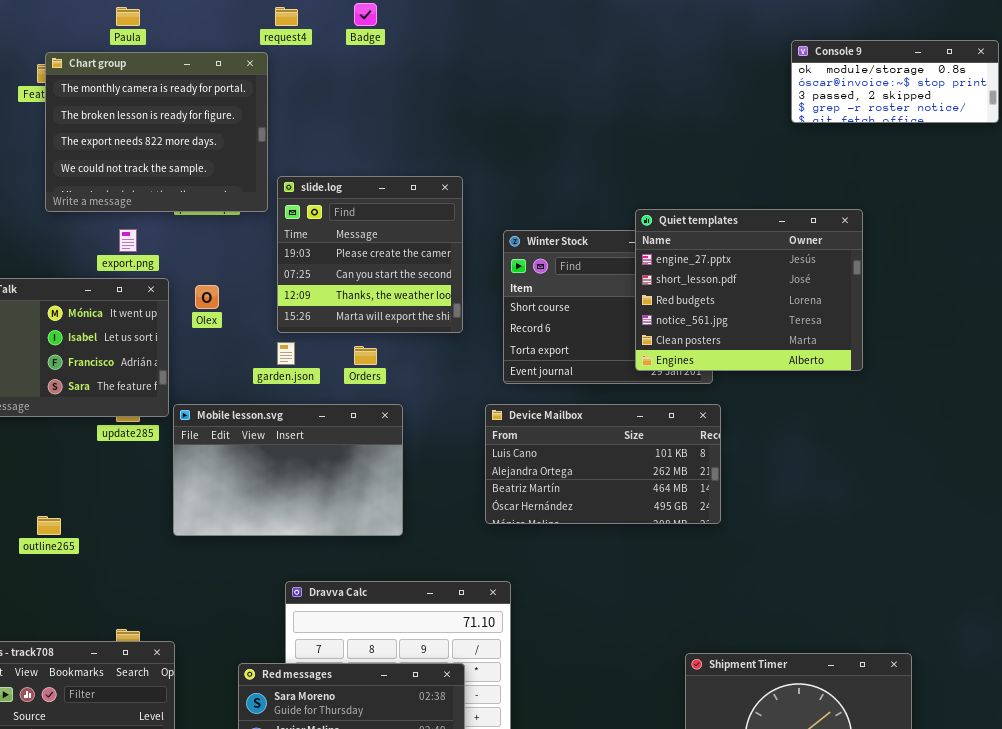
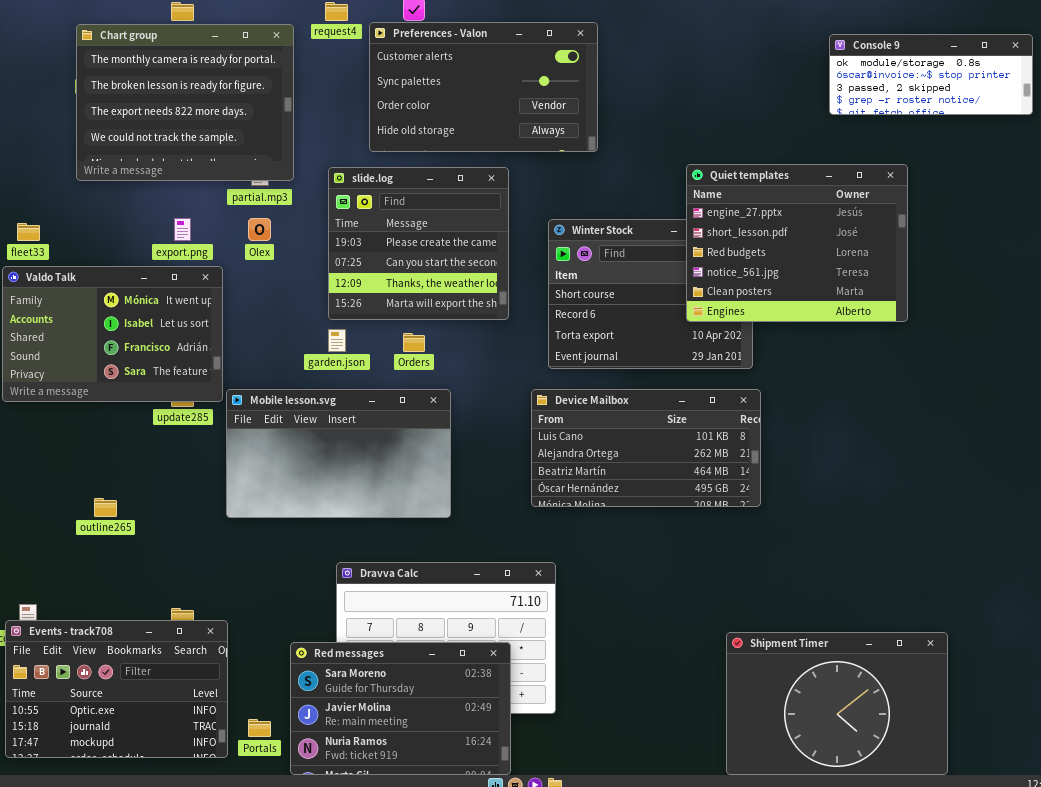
Preferences - Valon: none -> [369,22,598,152], opened
Chart group: [45,52,268,212] -> [76,24,294,181], moved
Quiet templates: [635,209,863,371] -> [686,164,908,322], moved
Olex: [195,285,219,309] -> [248,218,271,241], moved

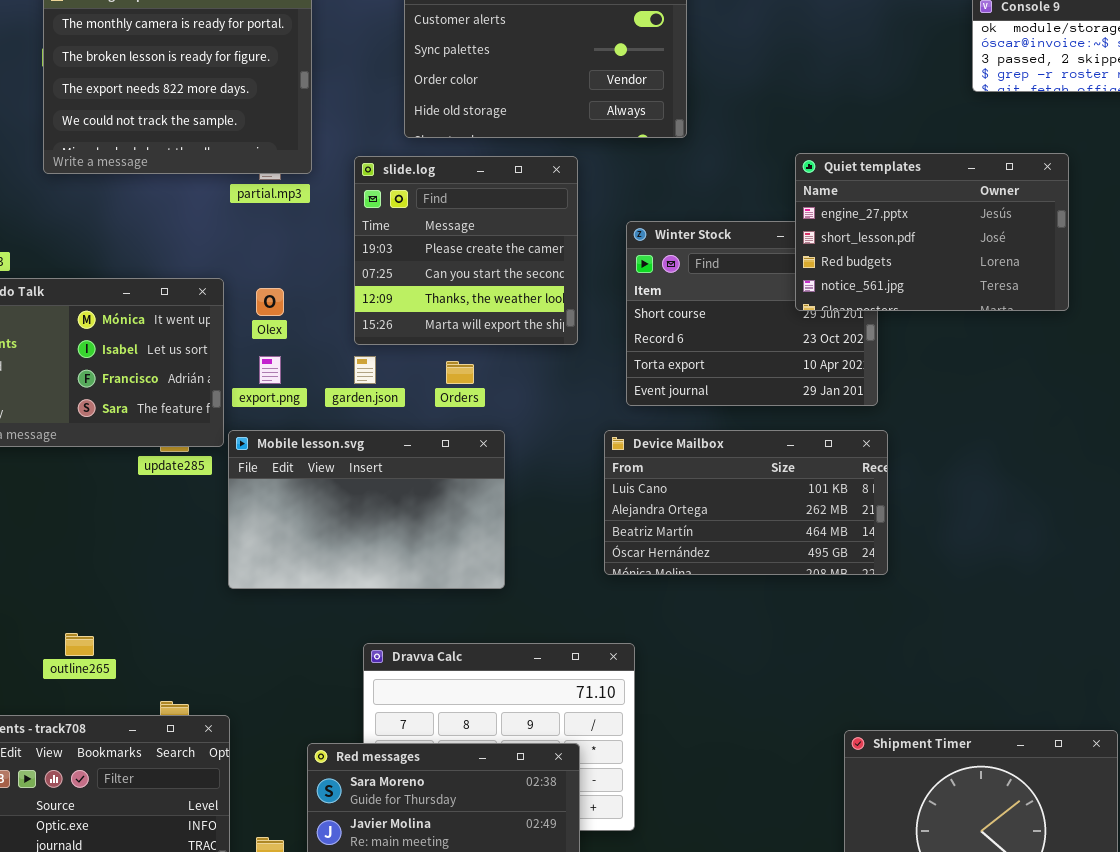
Quiet templates: [686,164,908,322] -> [795,153,1069,311], resized
export.png: [174,218,191,241] -> [259,356,281,384], moved
Olex: [248,218,271,241] -> [256,288,284,316], moved
outline265: [94,498,117,517] -> [65,633,94,656], moved

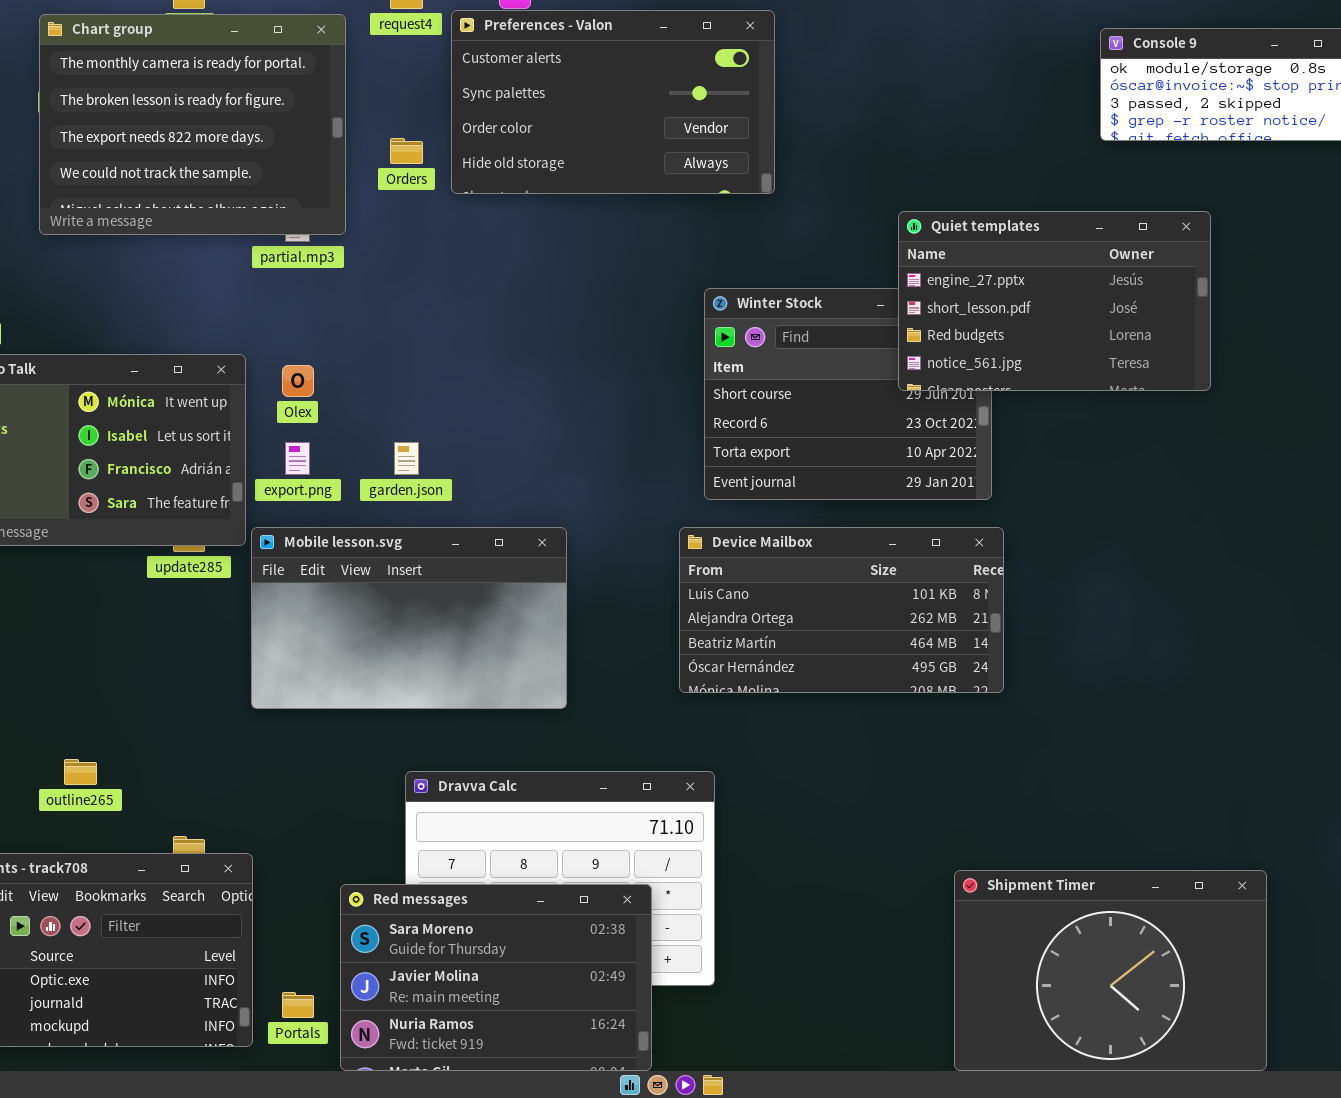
slide.log: [354,156,578,345] -> none, closed
Orders: [446,361,474,384] -> [390,138,423,164], moved

